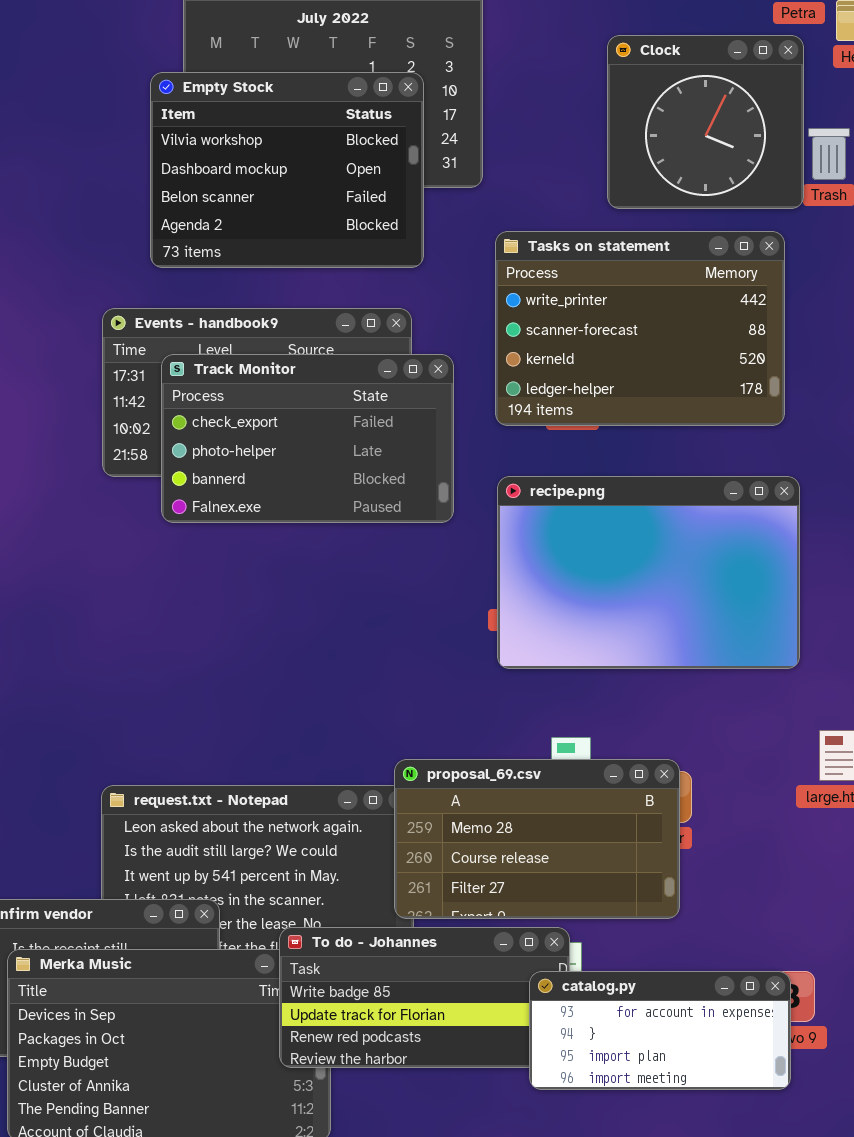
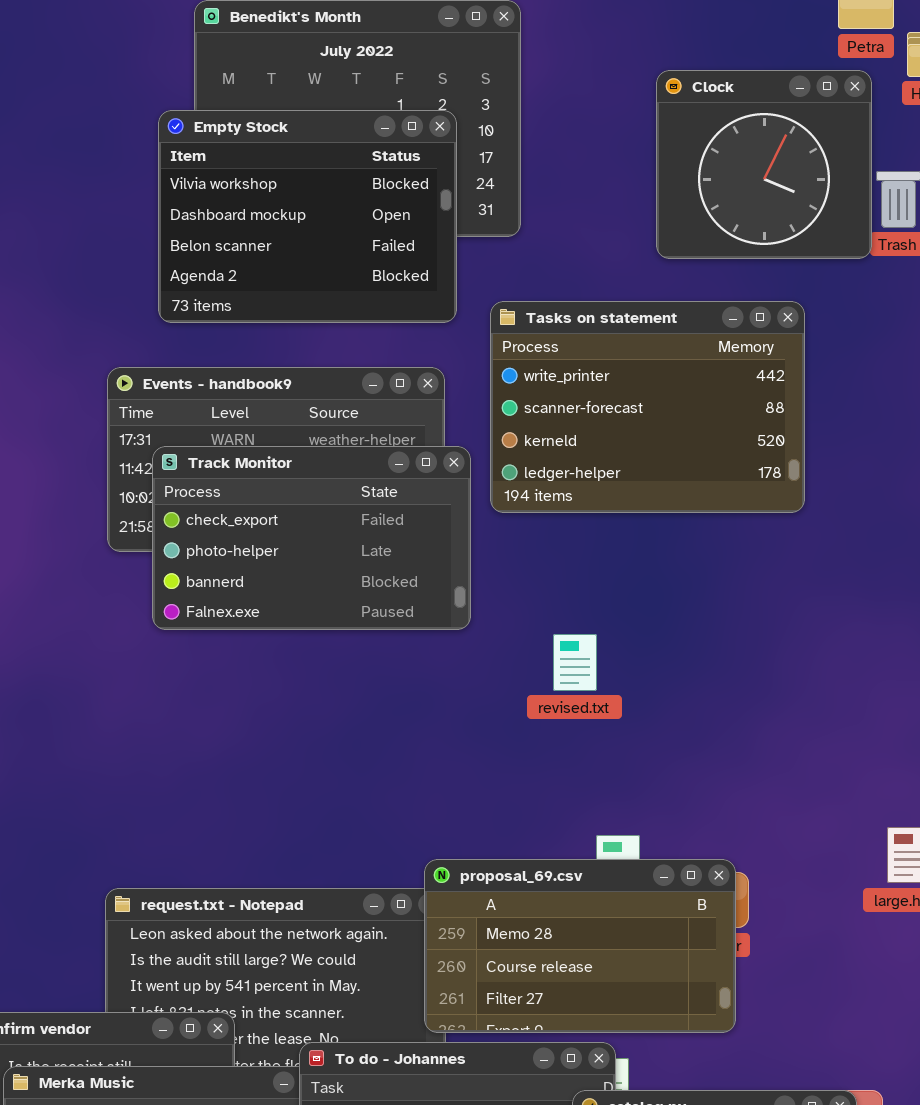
Tasks on statement: [495,231,785,426] -> [490,301,805,513], moved
Track Monitor: [161,354,454,523] -> [152,446,471,630], moved
recipe.png: [497,476,800,669] -> none, closed

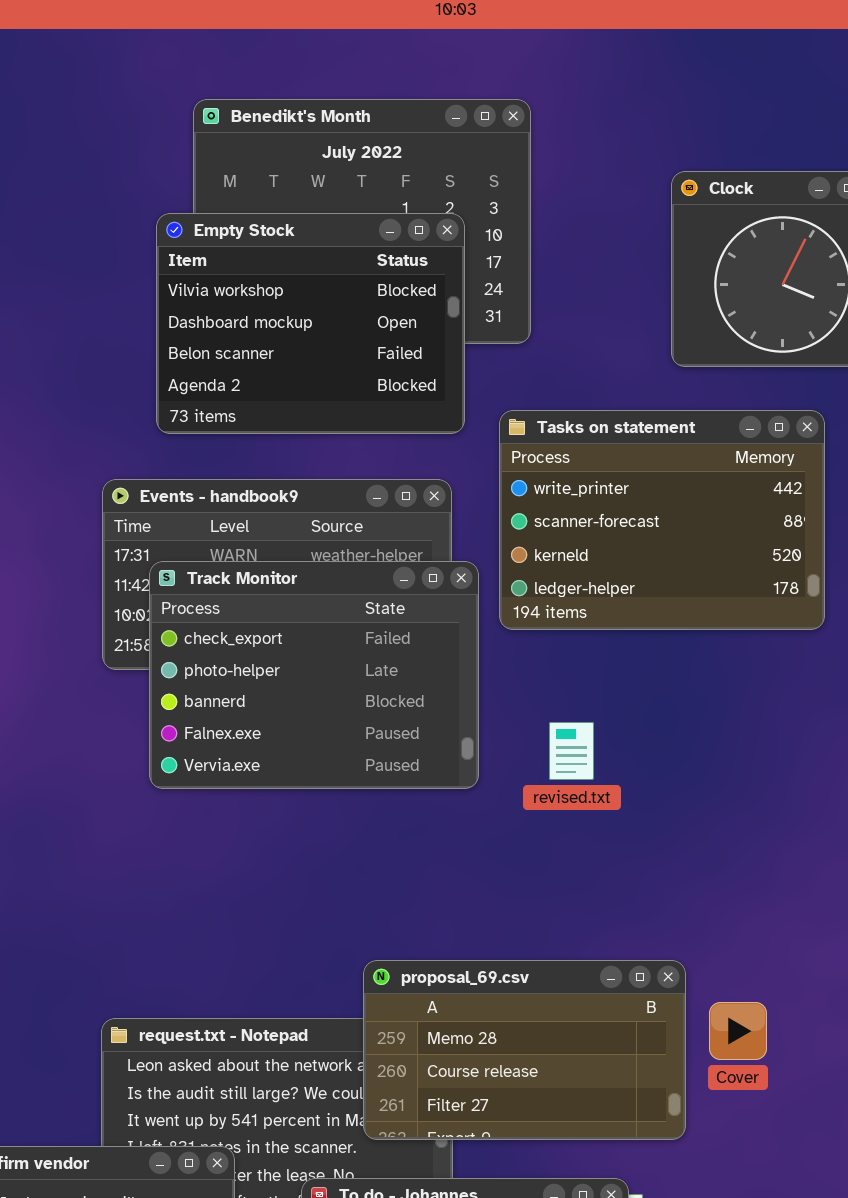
Track Monitor: [152,446,471,630] -> [149,561,479,789], resized
revised.txt: [553,634,597,691] -> [549,722,594,780], moved
proposal_69.csv: [424,859,736,1033] -> [363,960,686,1140], moved

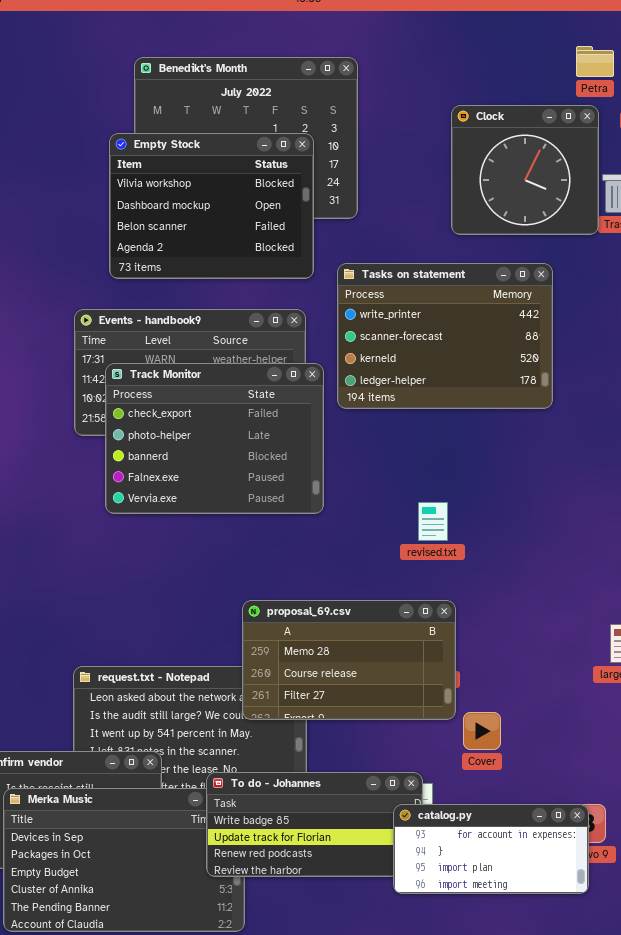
revised.txt: [549,722,594,780] -> [418,502,448,541], moved
proposal_69.csv: [363,960,686,1140] -> [242,600,456,720], moved
Cover: [709,1002,767,1060] -> [463,712,501,750], moved

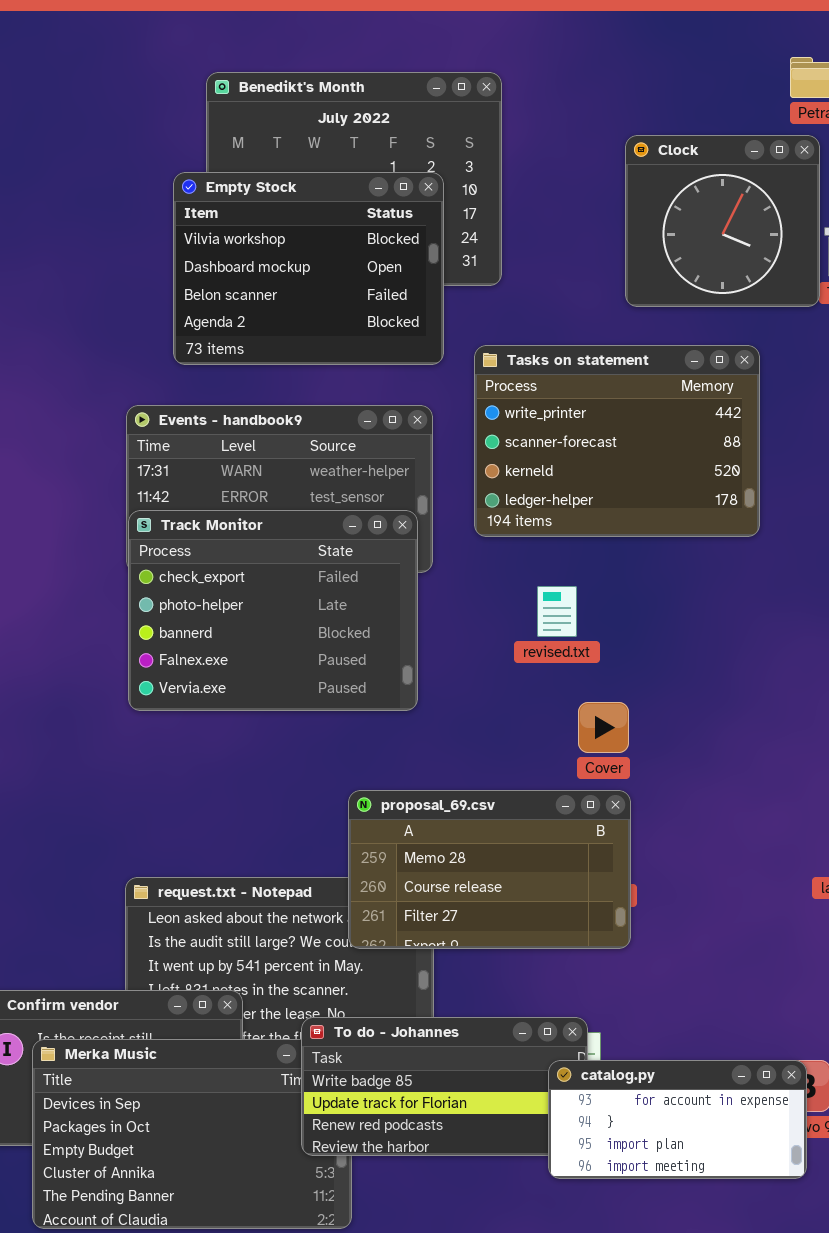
Track Monitor: [105,363,324,514] -> [128,510,418,711], moved
revised.txt: [418,502,448,541] -> [537,586,577,637], moved
Cover: [463,712,501,750] -> [578,702,629,753], moved

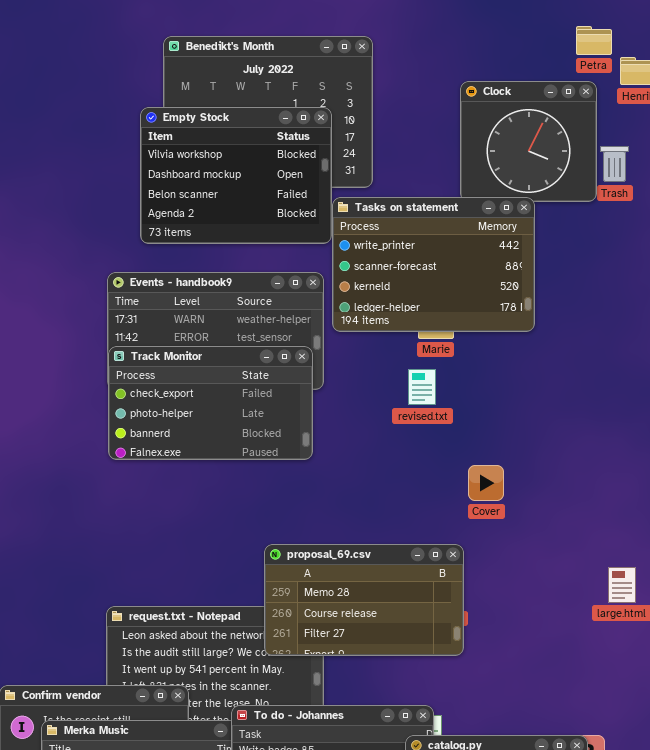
Tasks on statement: [474,345,760,537] -> [332,197,535,332], moved
Track Monitor: [128,510,418,711] -> [108,346,313,460], resized
revised.txt: [537,586,577,637] -> [408,369,436,405], moved
Cover: [578,702,629,753] -> [468,465,504,501], moved

